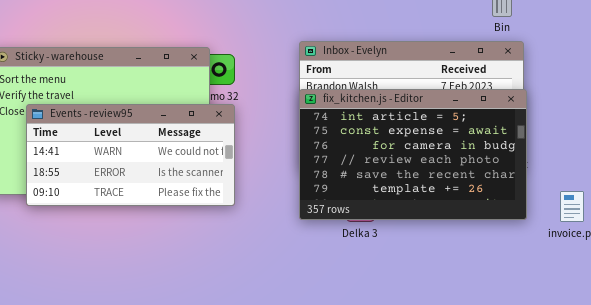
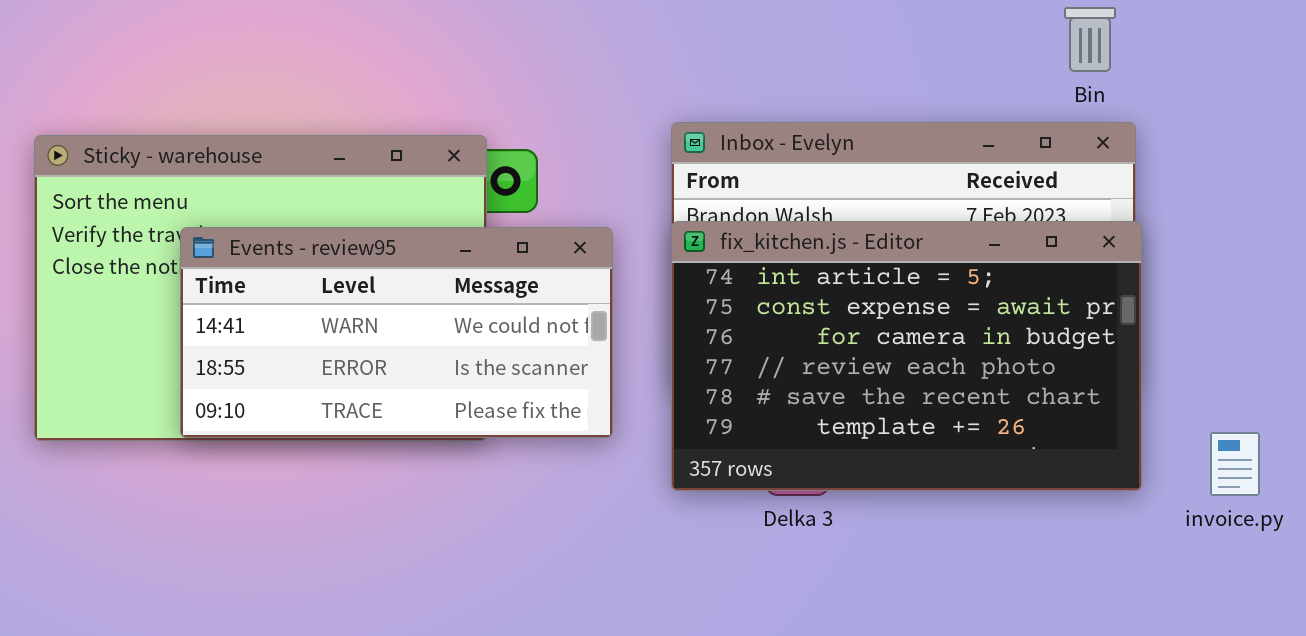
Events - review95: [26,104,235,206] -> [180,227,613,438], moved

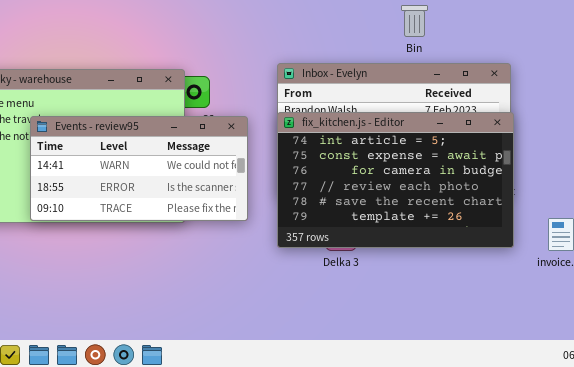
Bin: [1064,7,1116,72] -> [401,5,428,37], moved

